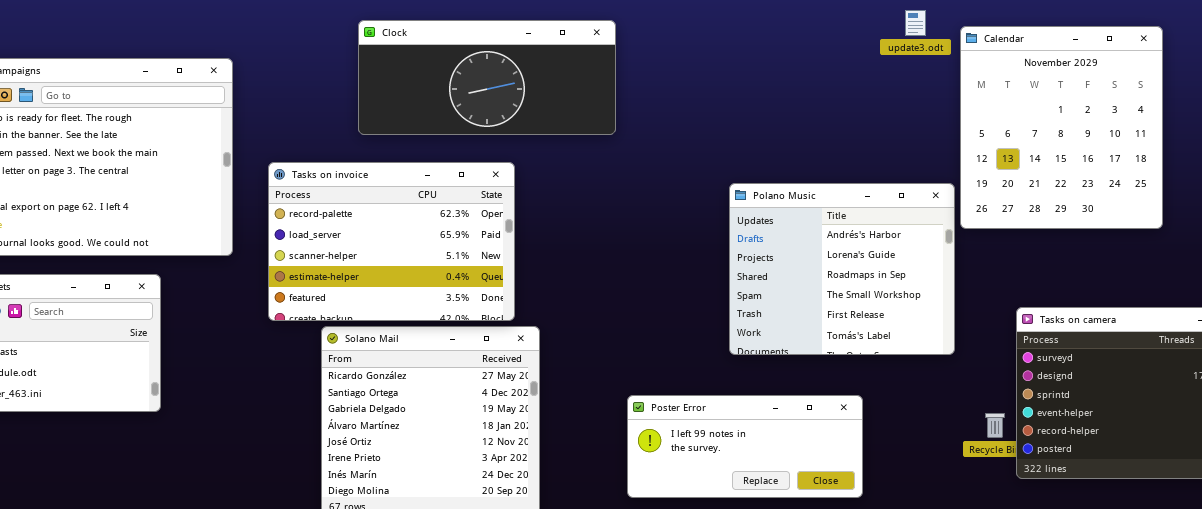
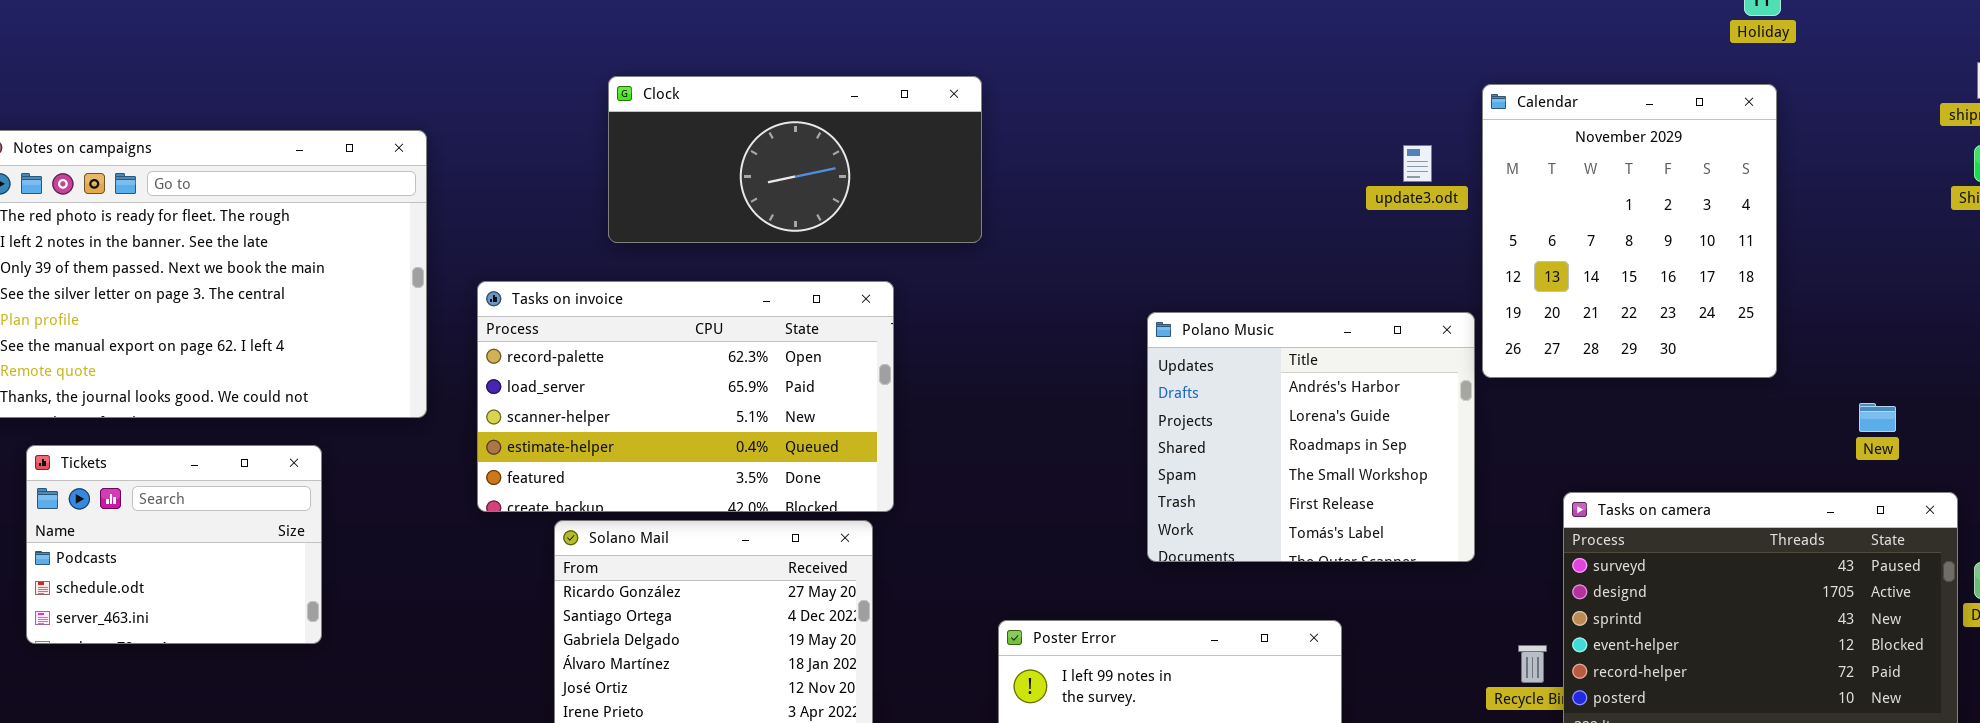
update3.odt: [905,10,926,36] -> [1403,145,1432,182], moved
Tasks on invoice: [268,162,515,321] -> [477,281,894,512], resized

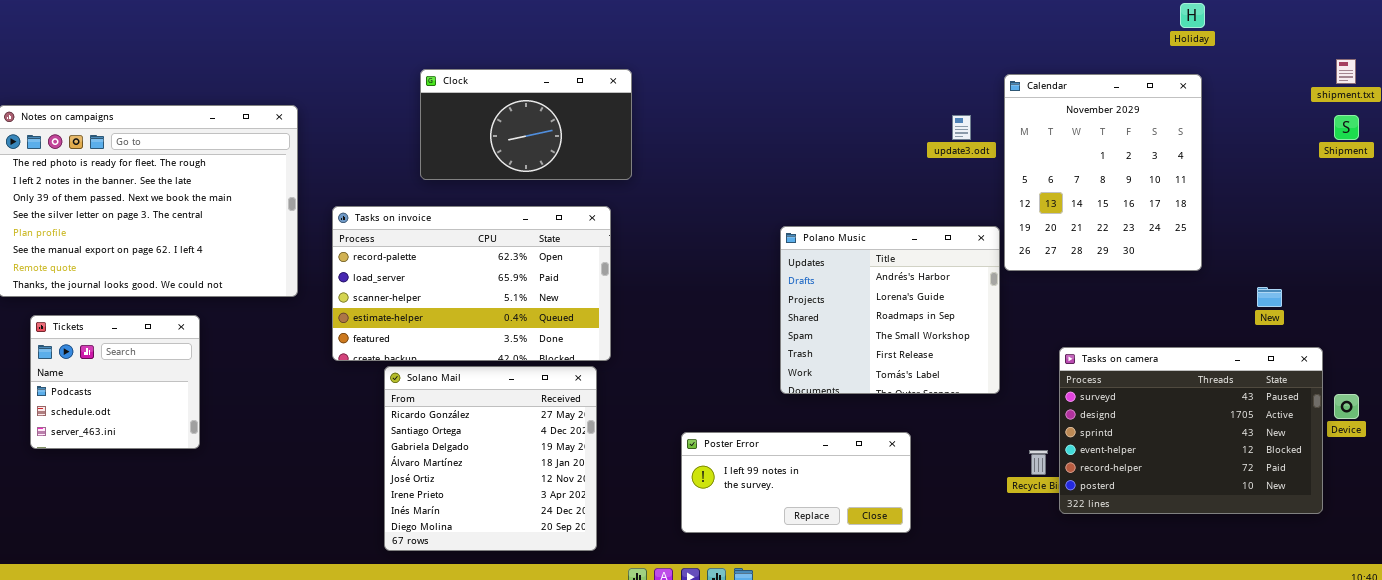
Clock: [608,76,982,243] -> [420,69,632,180], resized
Tickets: [26,445,322,644] -> [30,315,200,449], resized

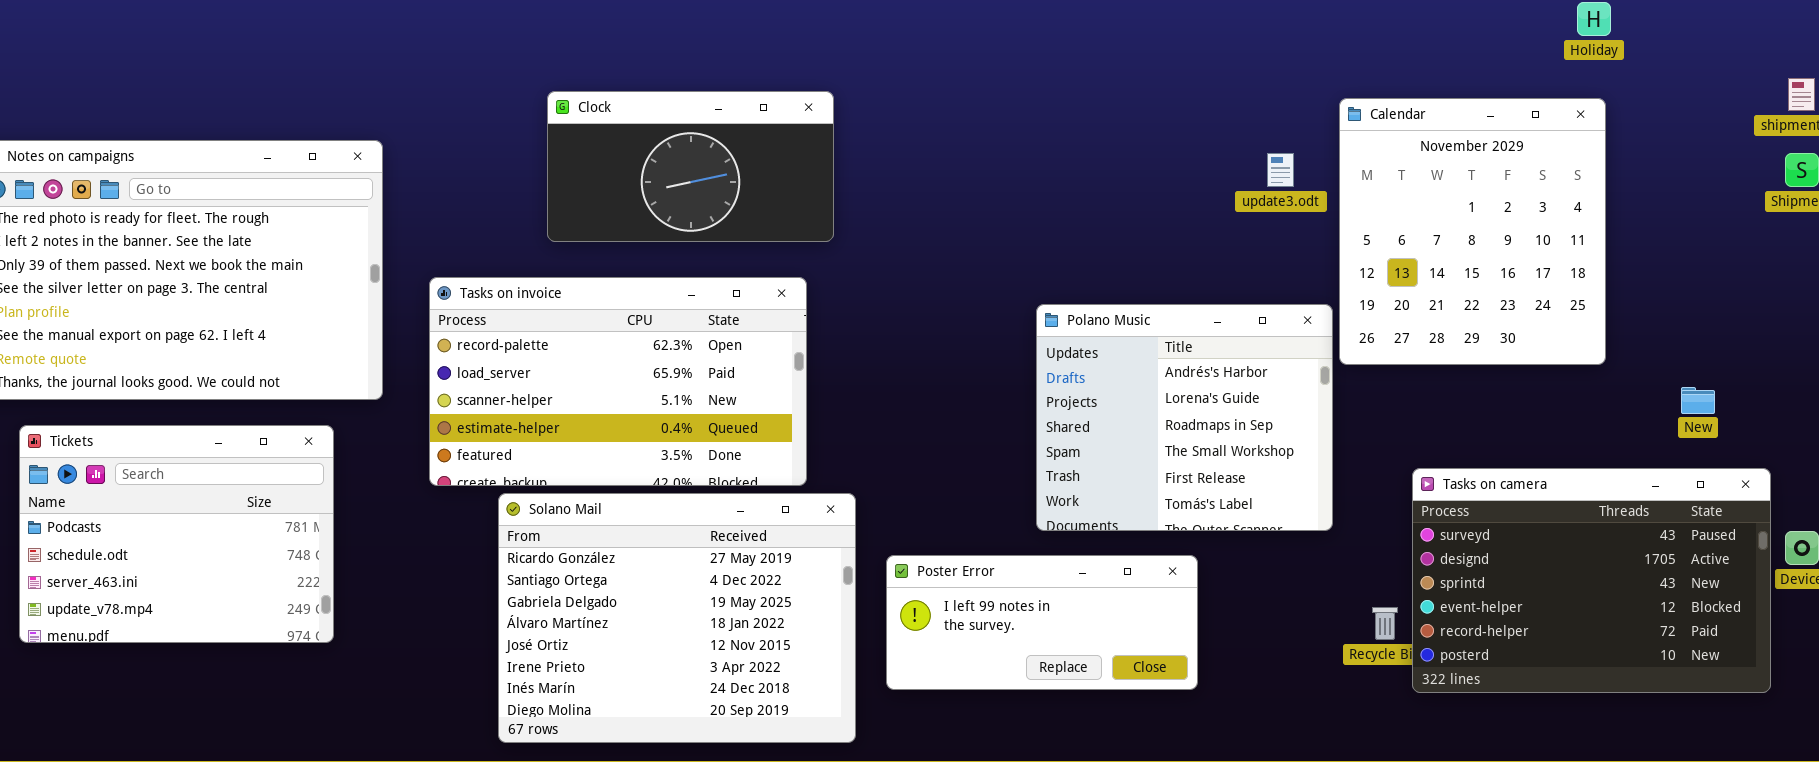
Tickets: [30,315,200,449] -> [19,425,334,643], resized
Solano Mail: [384,366,597,551] -> [498,493,856,743], resized
Poster Error: [681,432,911,533] -> [886,555,1198,690], moved

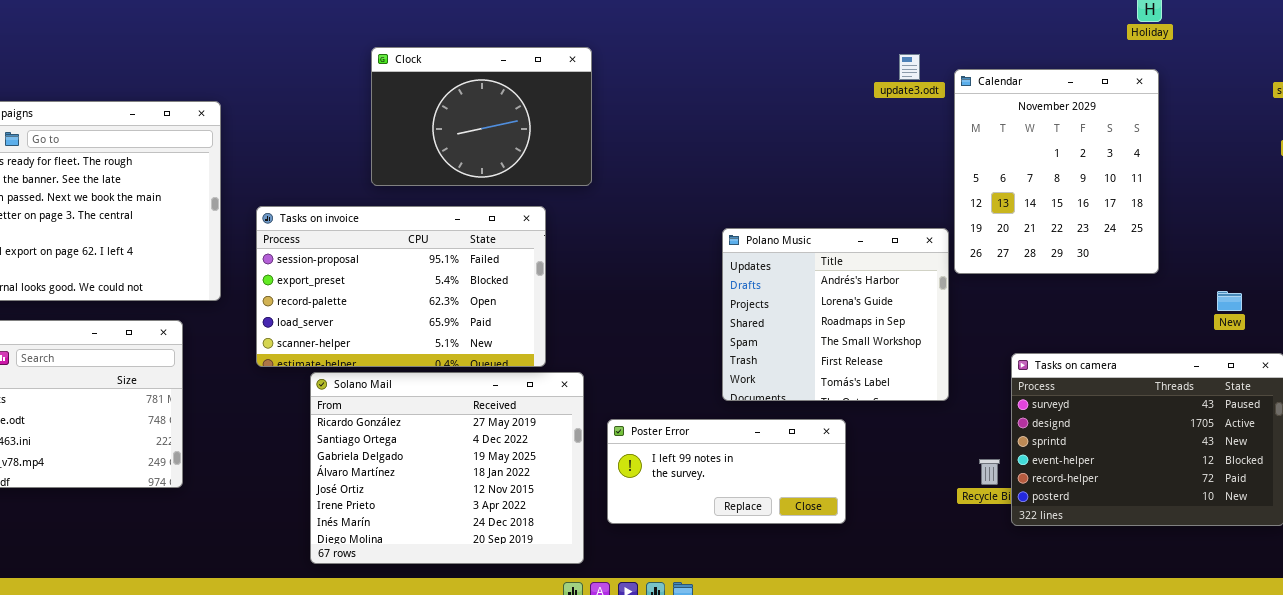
Clock: [547,91,834,242] -> [371,47,592,186], moved, resized
update3.odt: [1267,153,1294,187] -> [899,54,920,80], moved
Tasks on invoice: [429,277,807,486] -> [256,206,546,367], scrolled up 2 rows

